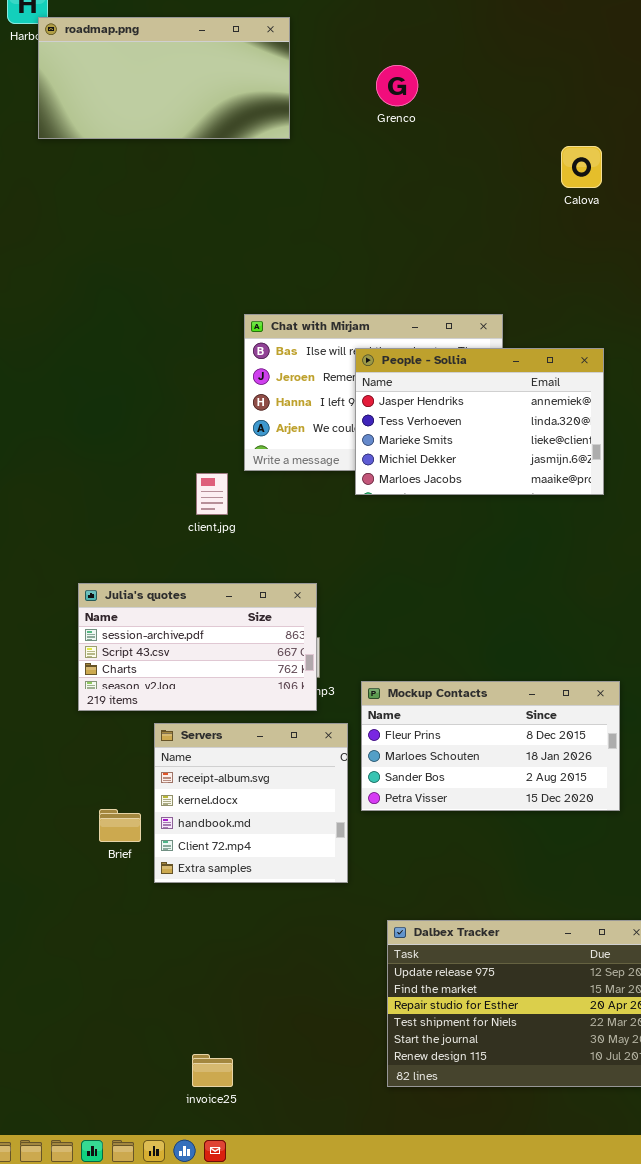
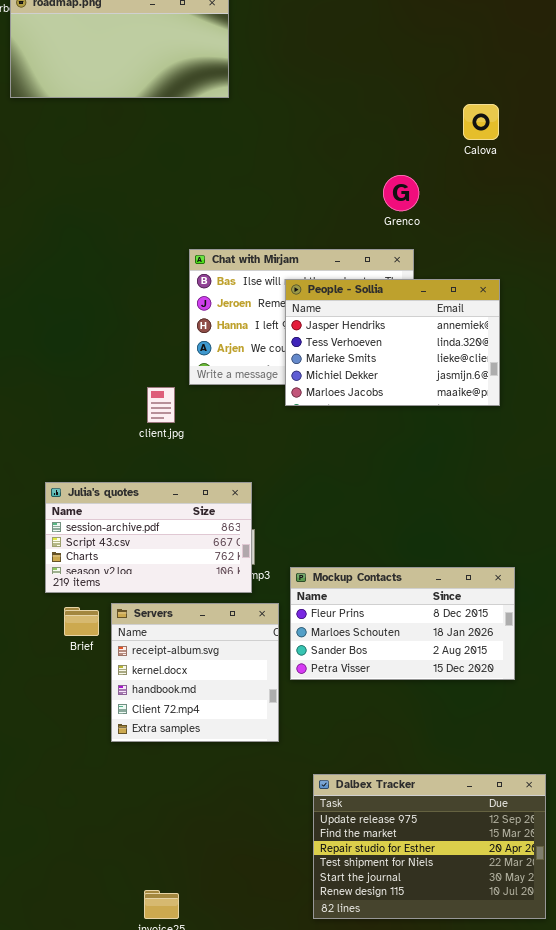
Grenco: [376,65,418,106] -> [383,175,419,211], moved
Brief: [99,809,141,842] -> [64,607,99,636], moved

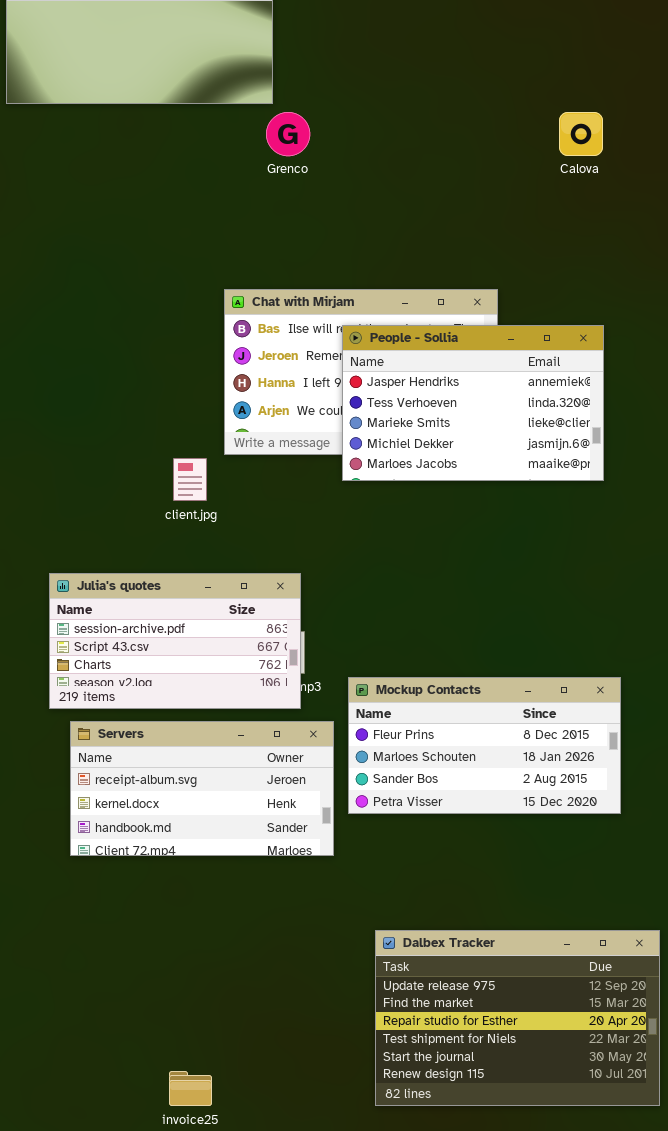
Grenco: [383,175,419,211] -> [266,112,310,156], moved
Servers: [111,603,279,742] -> [70,721,334,856], resized

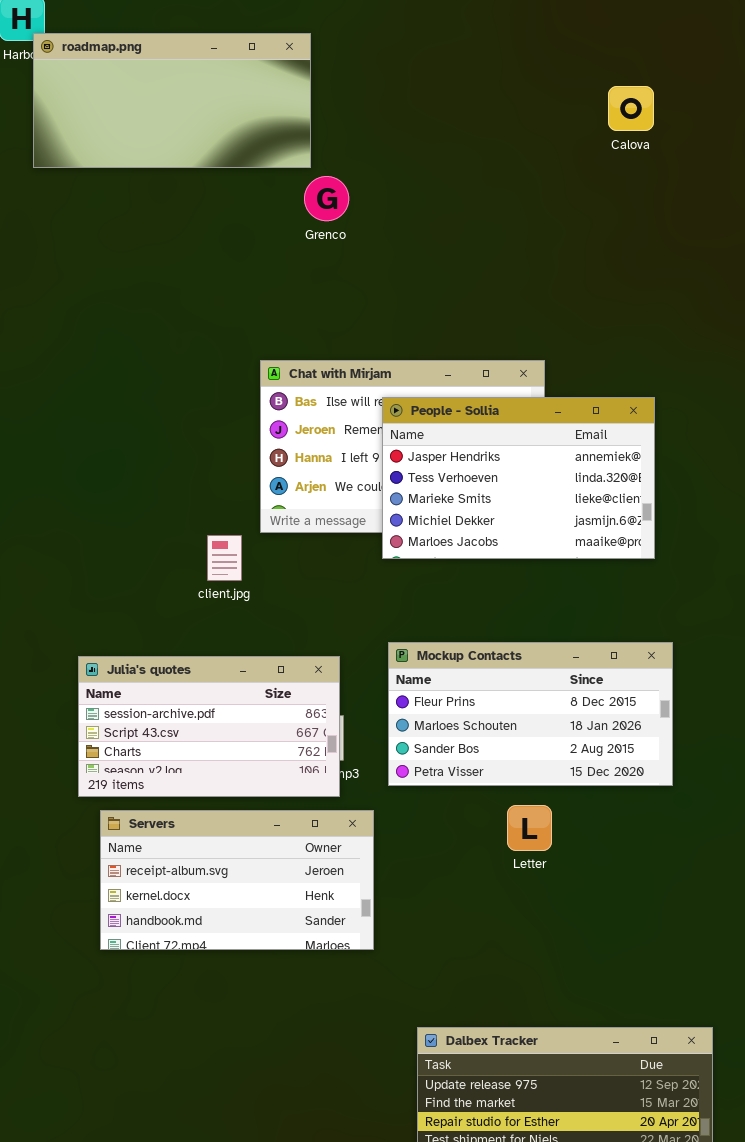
Calova: [559,112,603,156] -> [608,86,654,131], moved
Mockup Contacts: [348,677,621,814] -> [388,642,673,786], moved

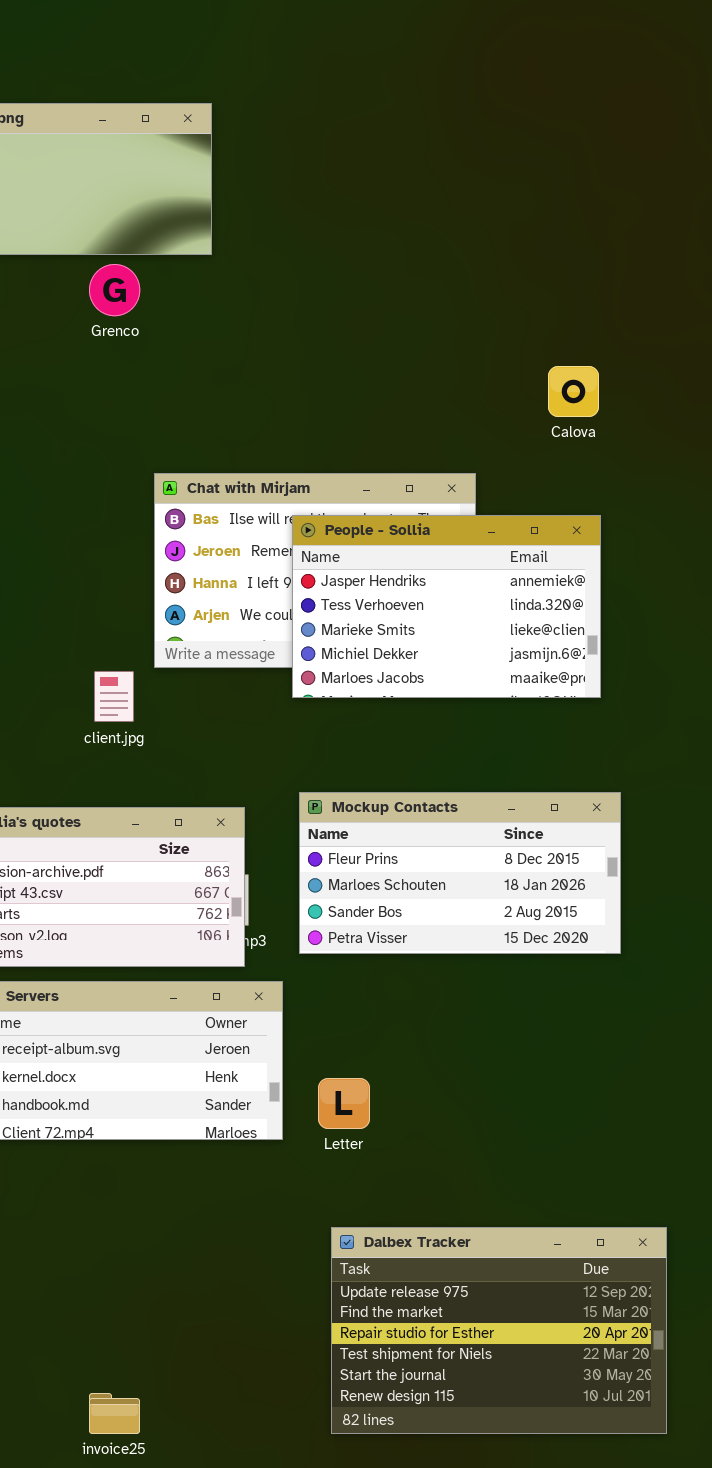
Calova: [608,86,654,131] -> [548,366,599,417], moved
Grenco: [304,176,349,221] -> [89,264,140,316], moved
Letter: [507,805,552,851] -> [318,1078,370,1129], moved

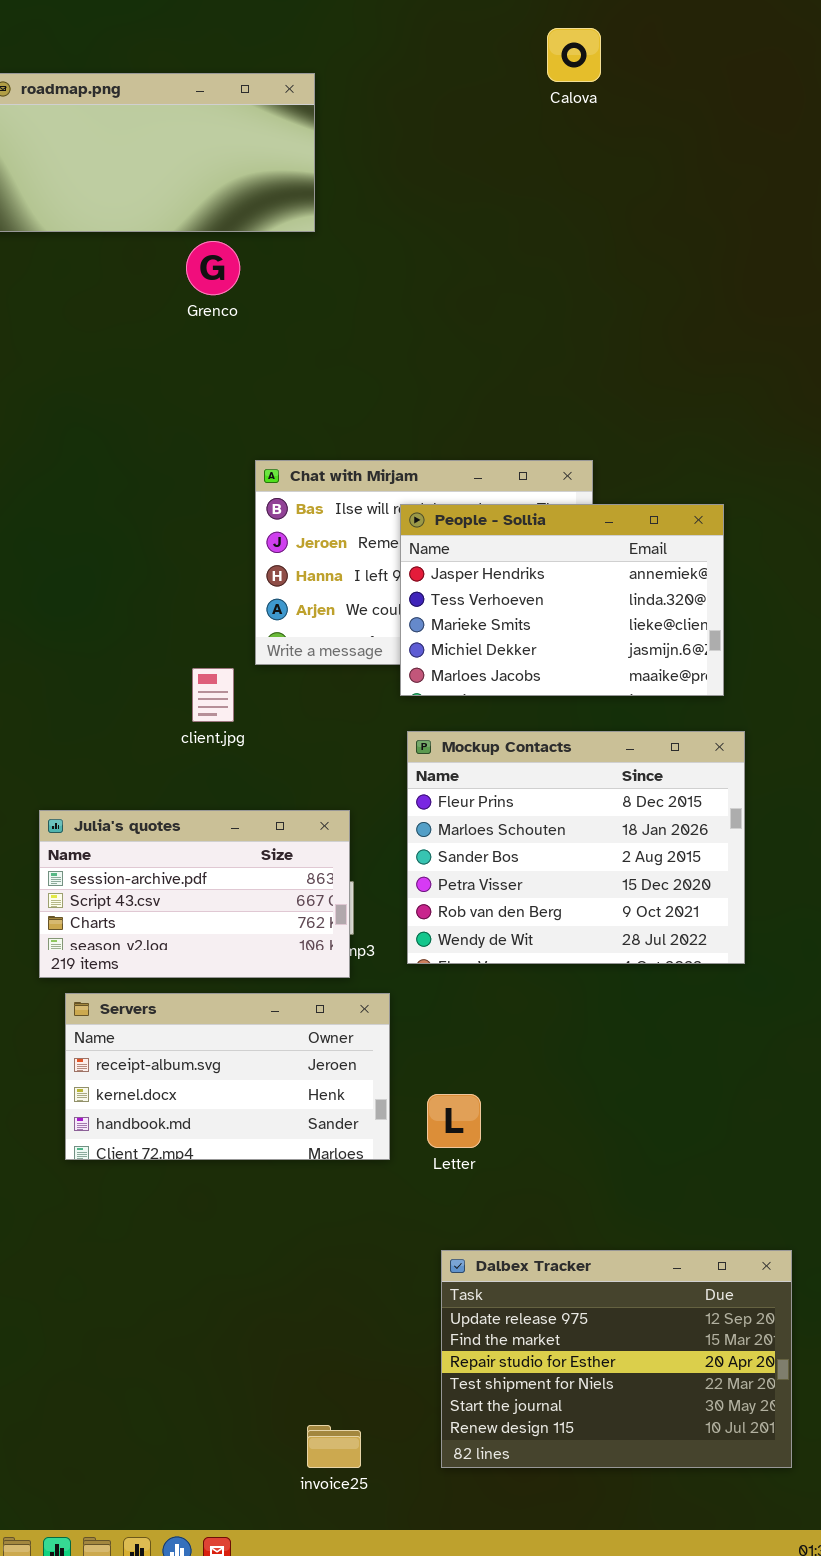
Calova: [548,366,599,417] -> [547,28,601,82], moved
Mockup Contacts: [299,792,621,954] -> [407,731,745,964], resized
invoice25: [89,1393,140,1434] -> [307,1425,361,1468], moved

